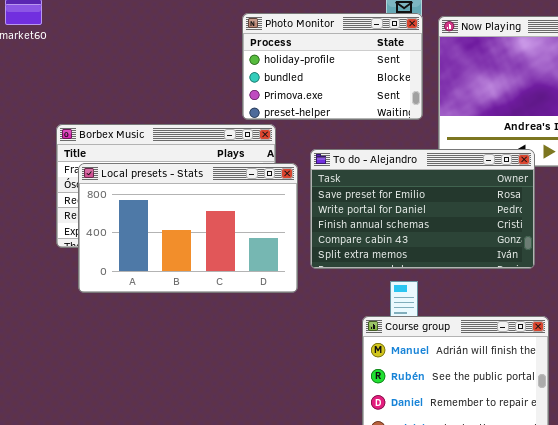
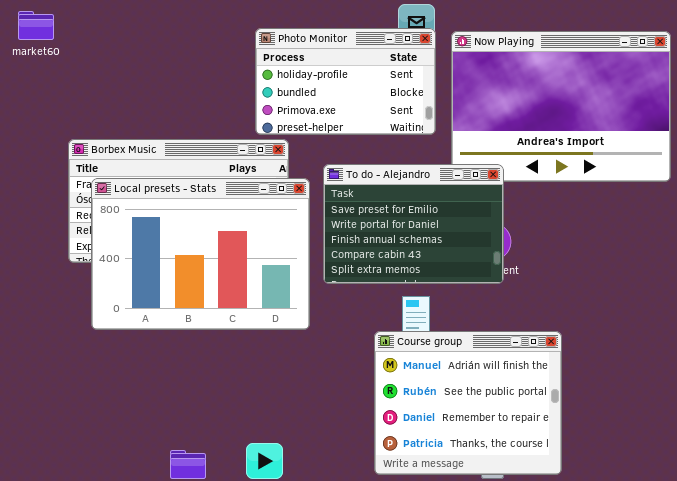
To do - Alejandro: [310,149,535,269] -> [323,164,504,284], resized
Local presets - Stats: [78,163,298,293] -> [91,178,310,330], resized

